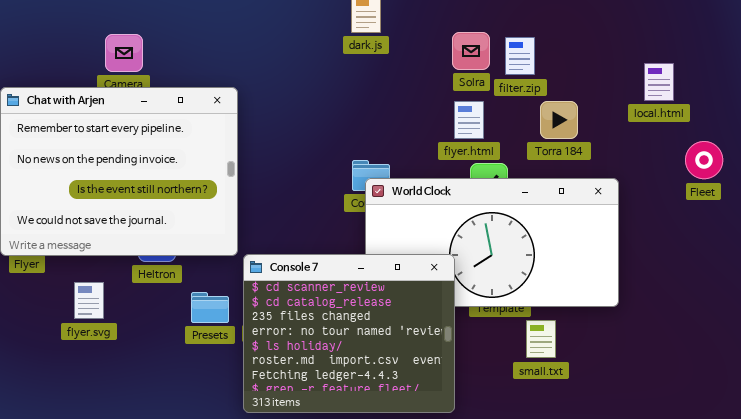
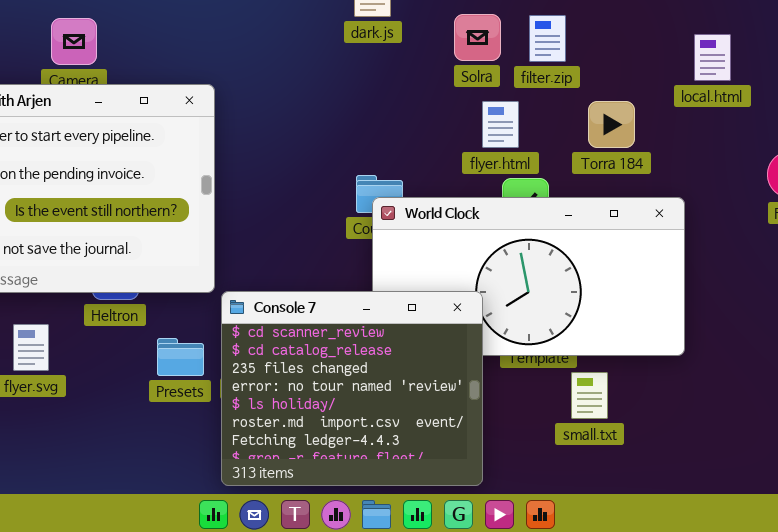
Solra: [452,32,490,70] -> [454,14,501,61], moved
filter.zip: [505,37,535,75] -> [529,15,566,62], moved
local.html: [644,63,674,101] -> [694,34,731,81], moved

